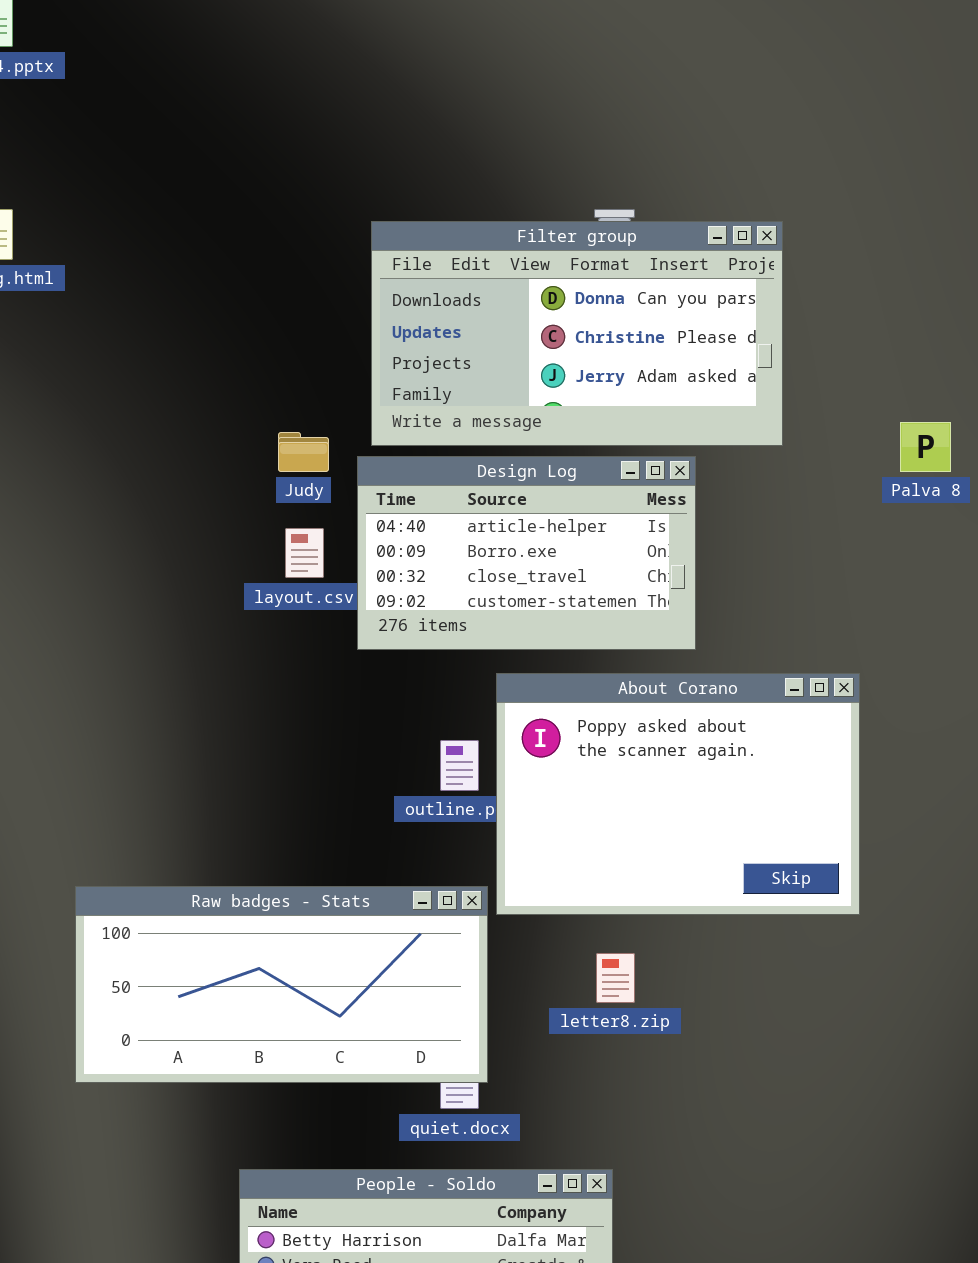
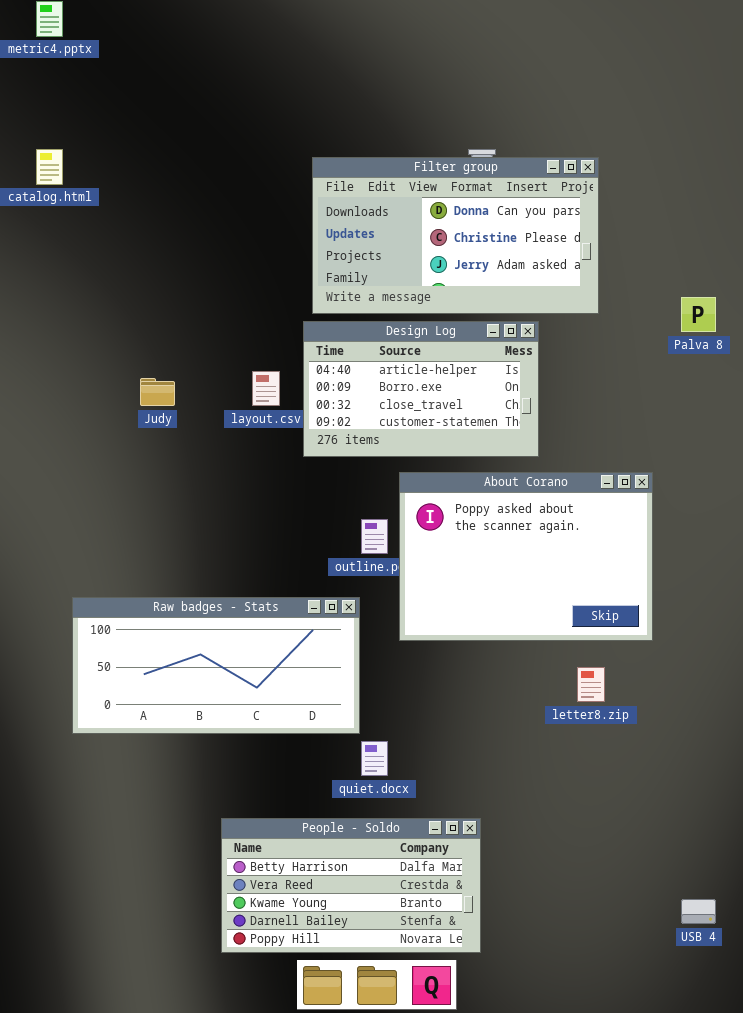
Judy: [278,432,329,472] -> [140,378,175,406], moved
Raw badges - Stats: [75,886,488,1083] -> [72,597,360,734], moved
letter8.zip: [596,953,635,1003] -> [577,667,605,702], moved

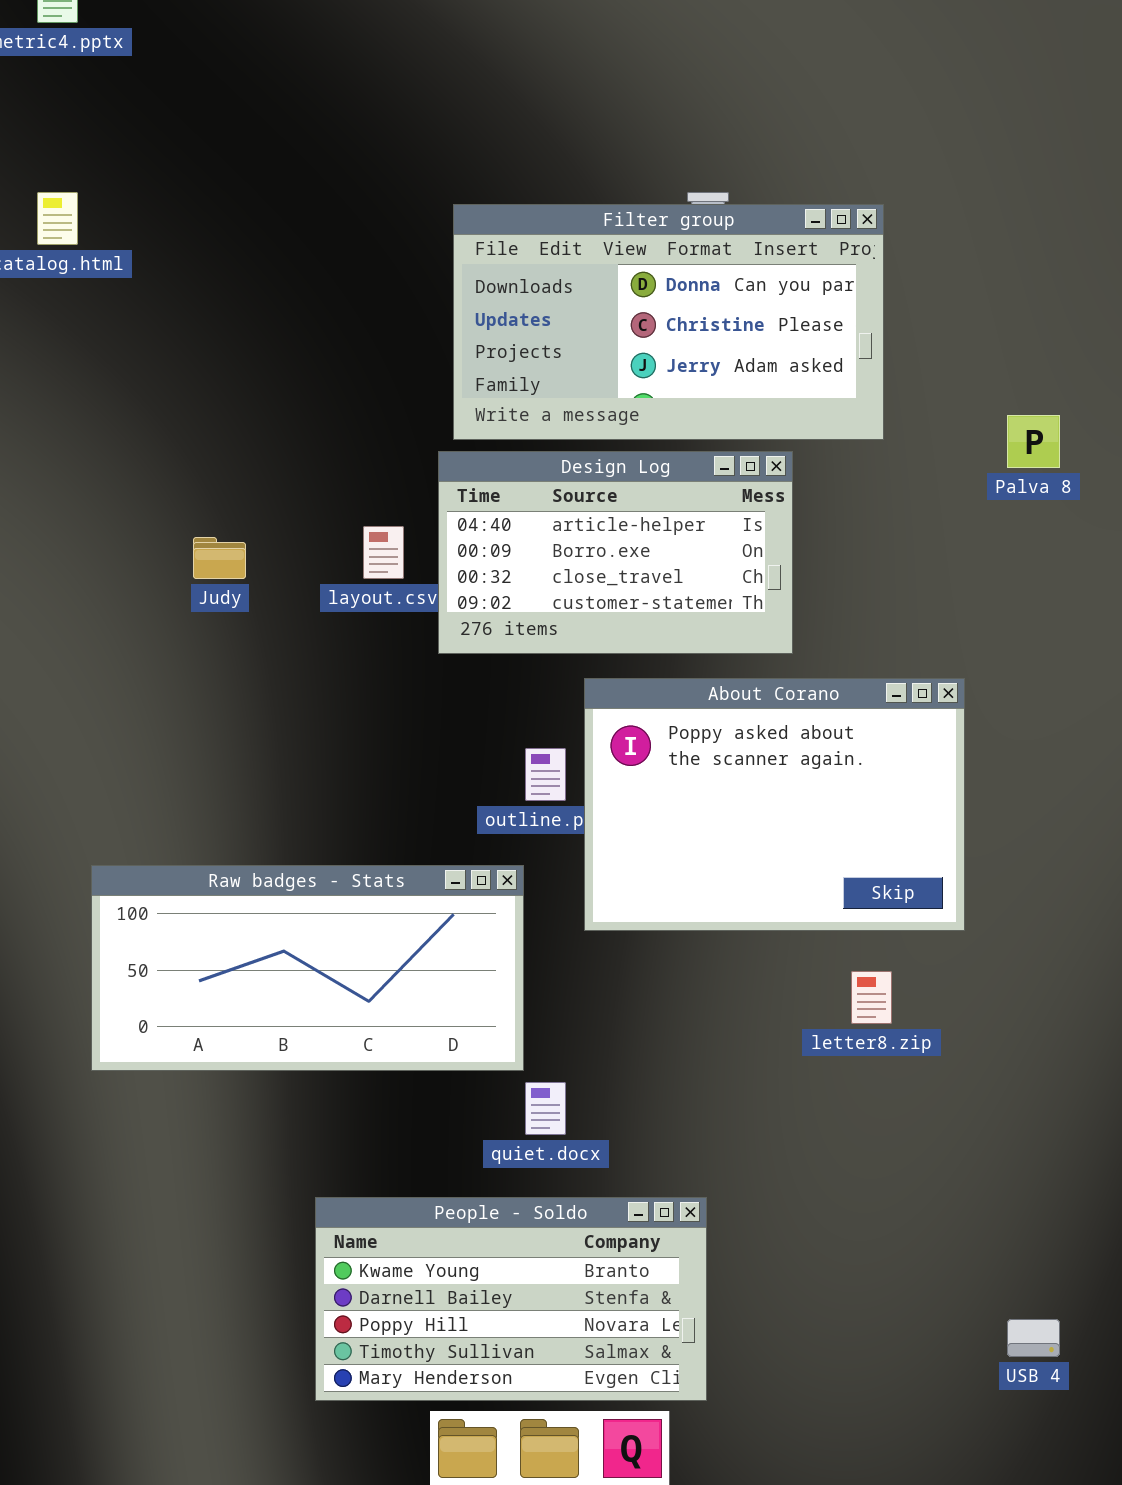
People - Soldo: [221,818,481,953] -> [315,1197,707,1401], scrolled down 2 rows

